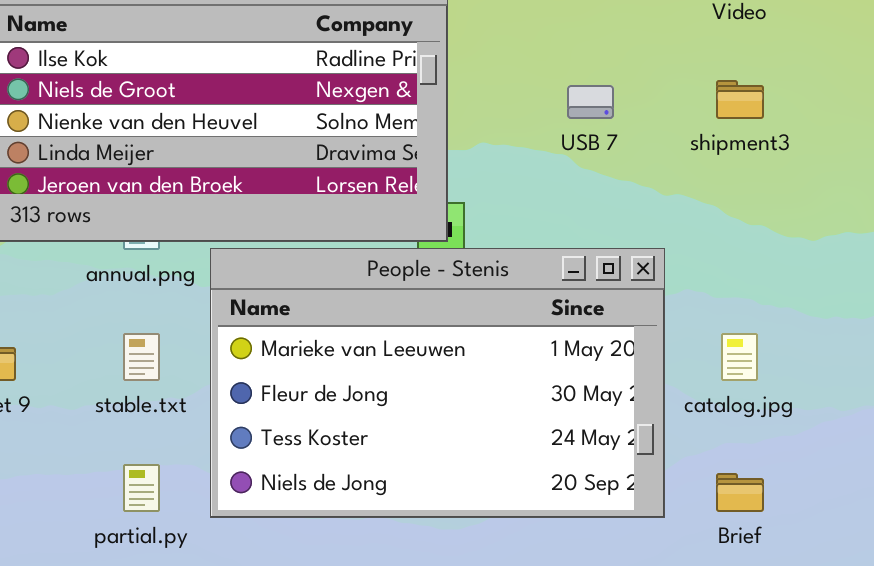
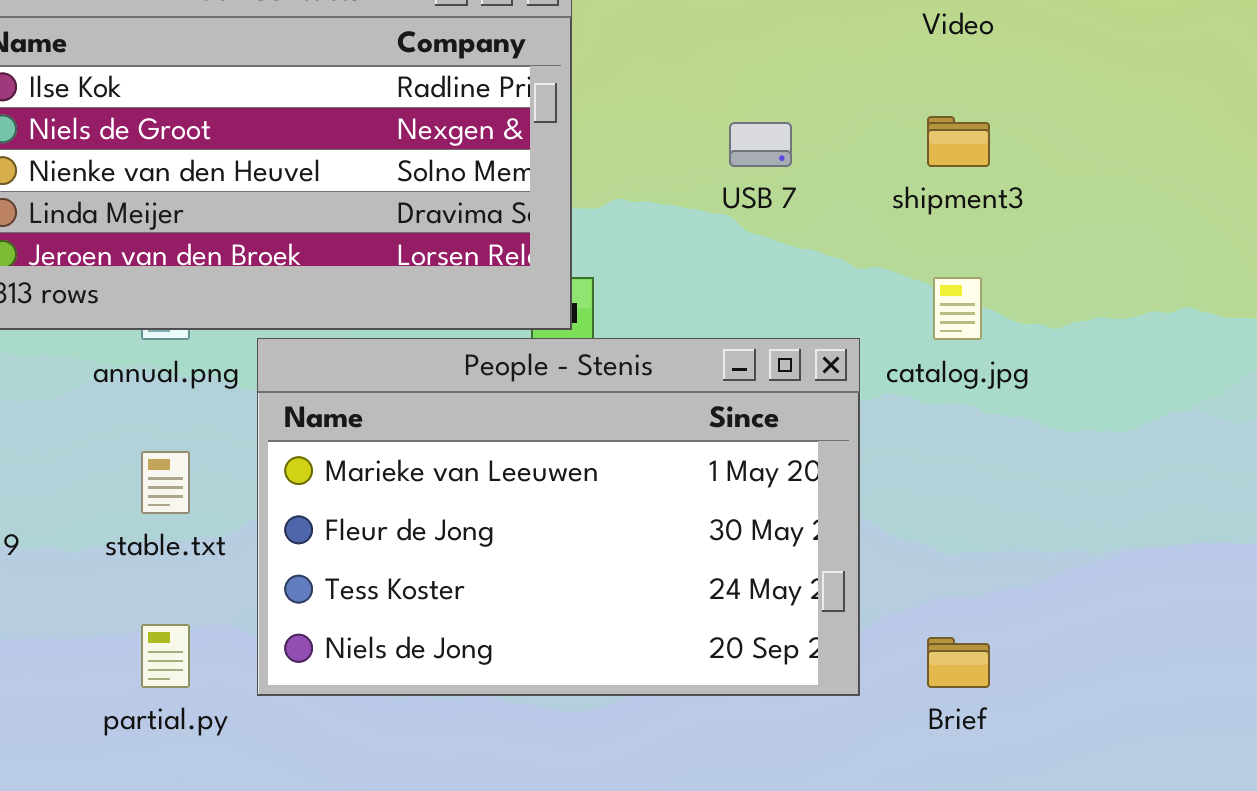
catalog.jpg: [721,333,758,381] -> [933,277,982,340], moved

